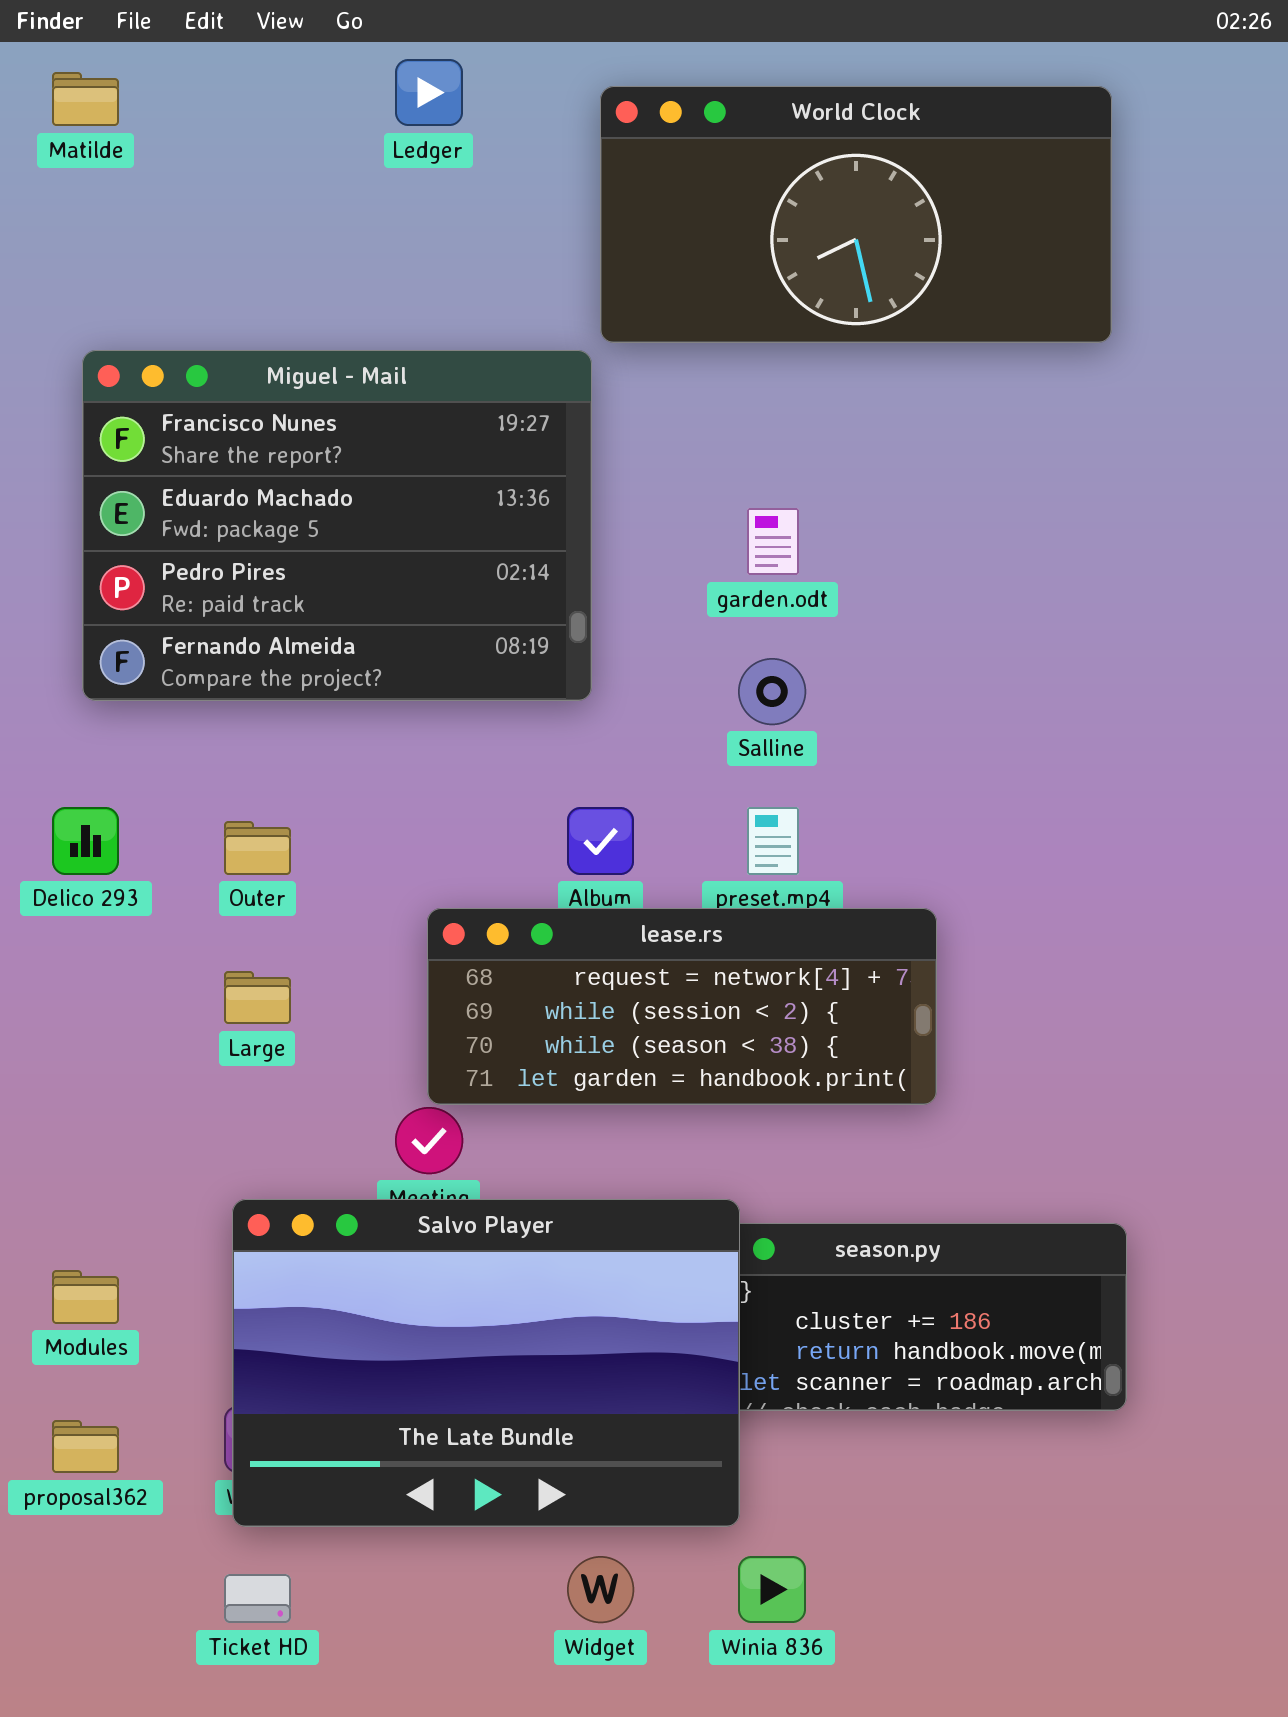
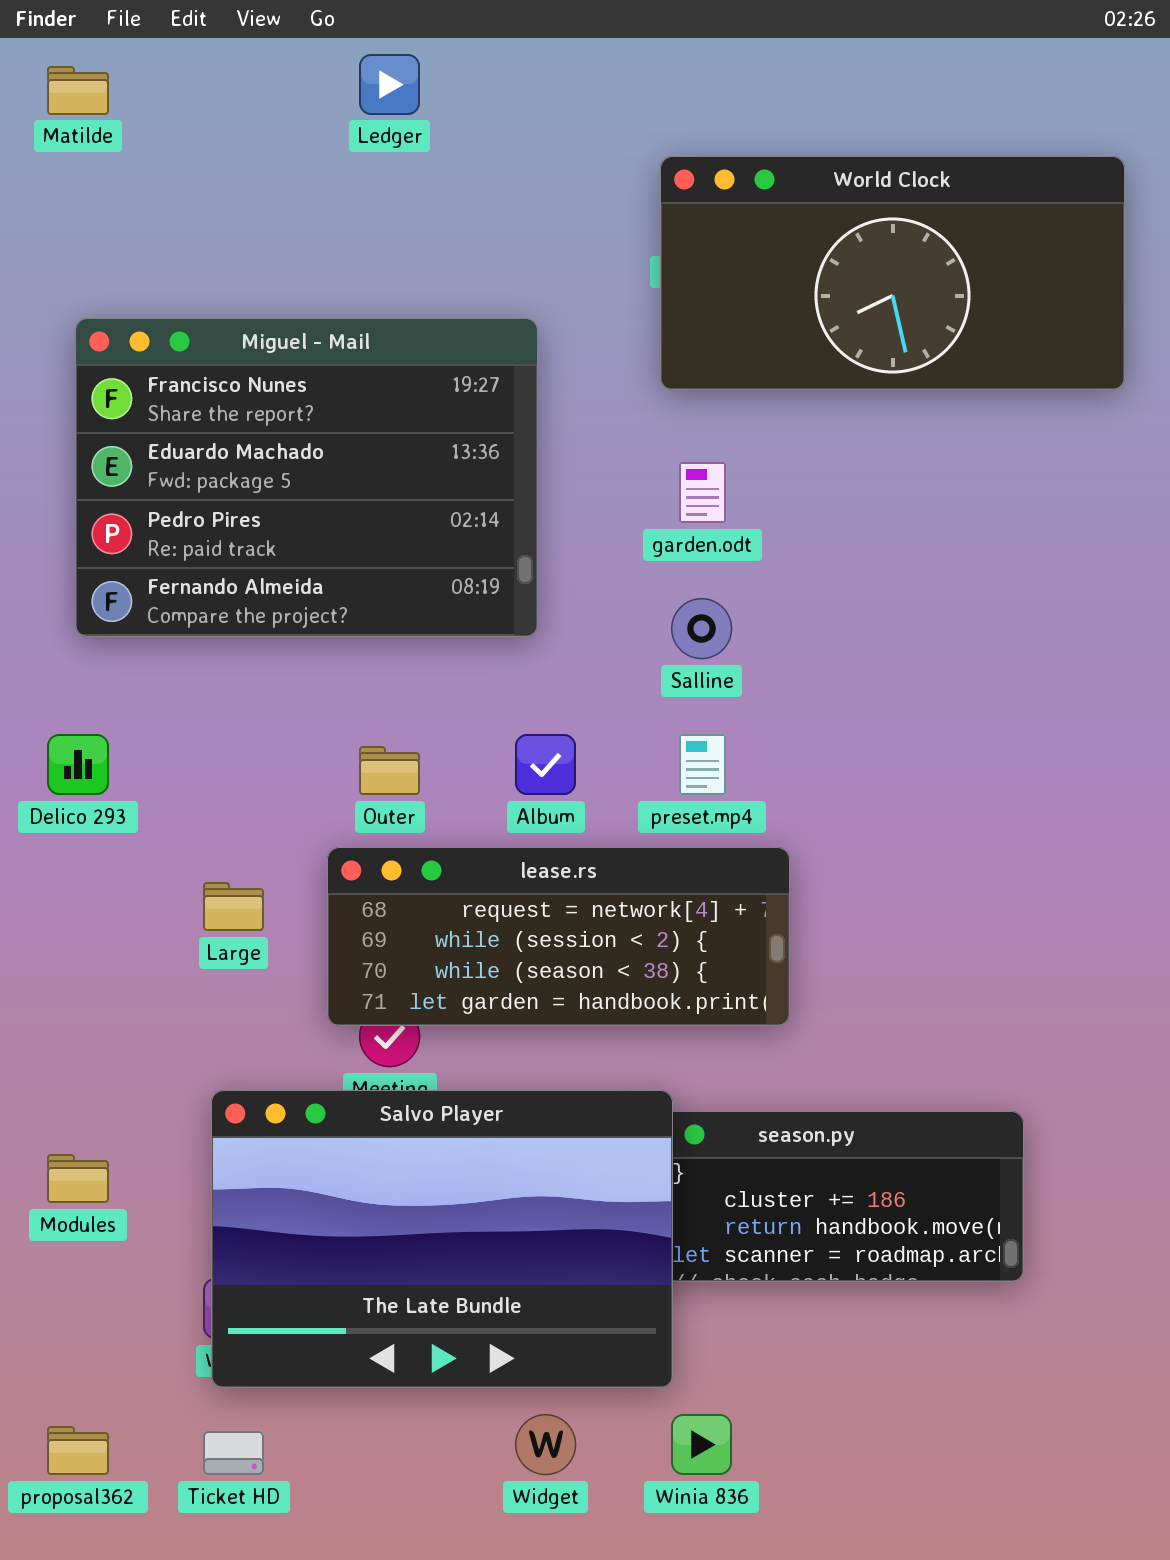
World Clock: [600,86,1112,343] -> [660,156,1125,390], moved
Outer: [224,821,291,875] -> [359,746,420,795], moved
lease.rs: [427,908,937,1105] -> [327,847,790,1026], moved
proposal362: [52,1420,119,1473] -> [47,1426,109,1475], moved

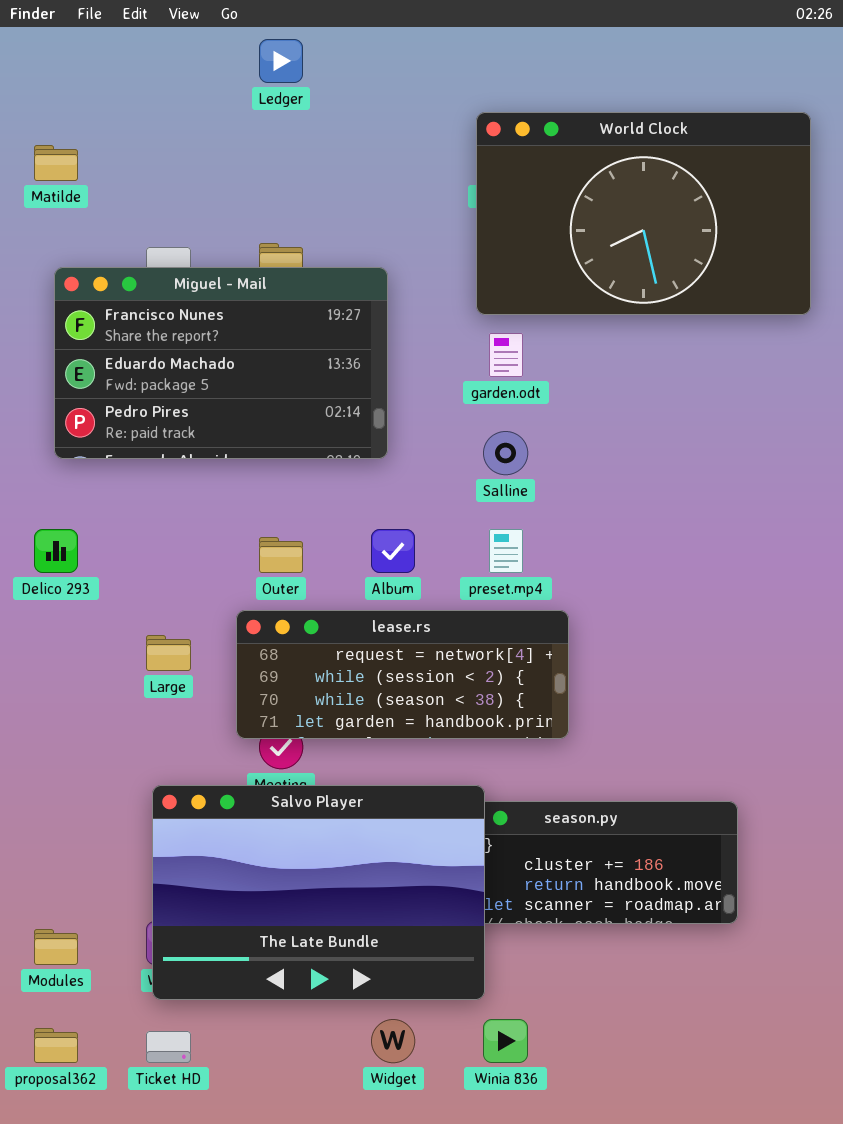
Matilde: [47,66,109,115] -> [34,145,78,181], moved
World Clock: [660,156,1125,390] -> [476,112,811,315], resized
Miguel - Mail: [75,318,538,637] -> [54,267,388,459], resized
Modules: [47,1154,109,1203] -> [34,929,78,965], moved

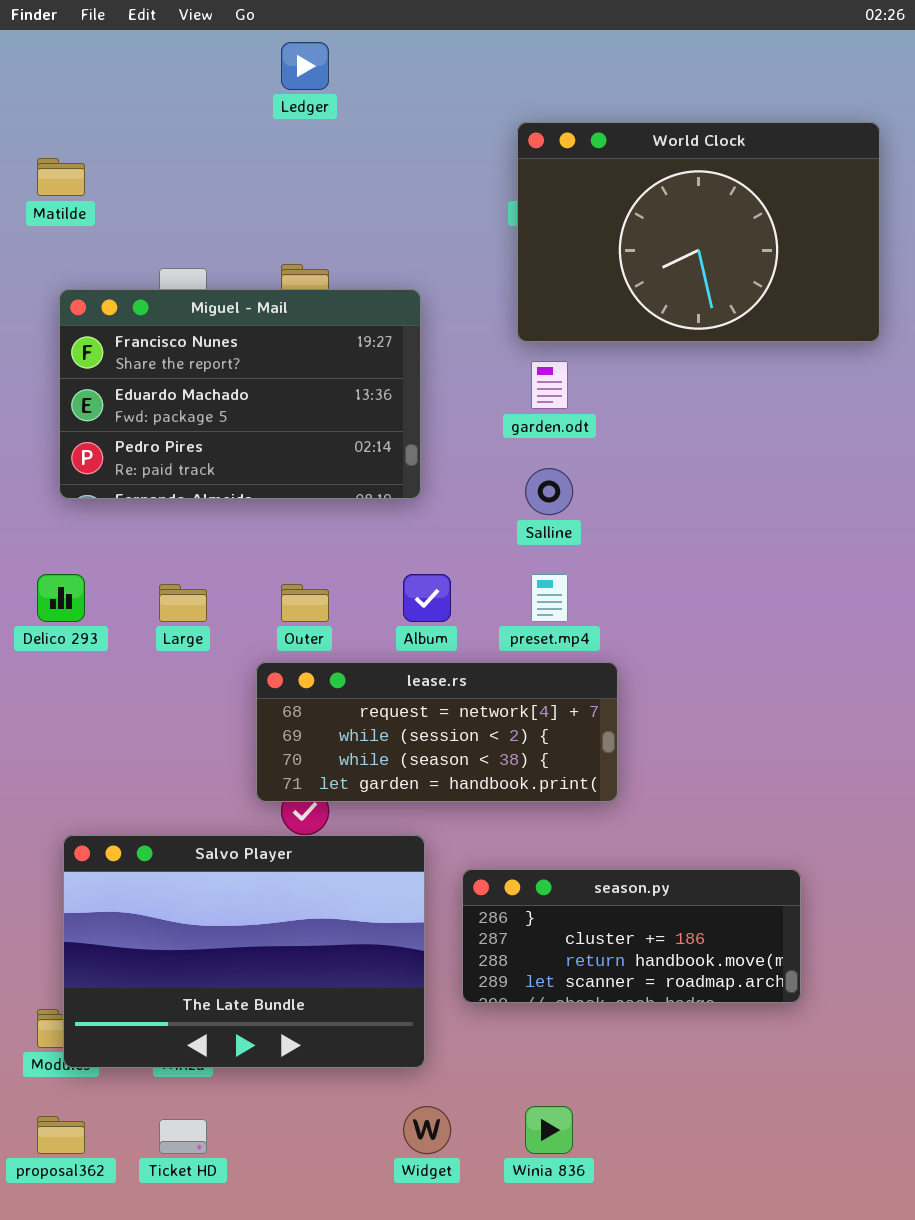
Large: [146,635,191,671] -> [159,584,207,622], moved
Salvo Player: [152,785,485,1000] -> [63,835,425,1068], moved

